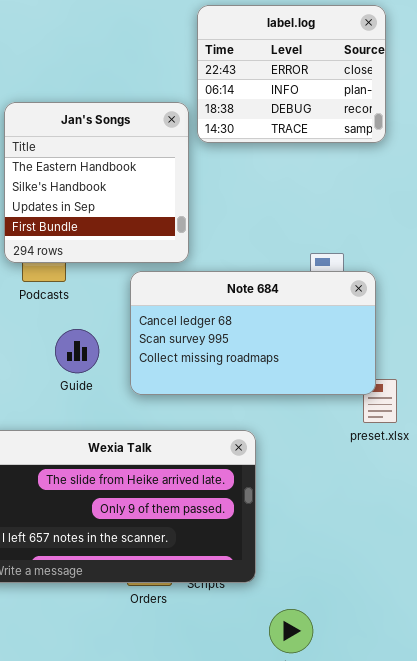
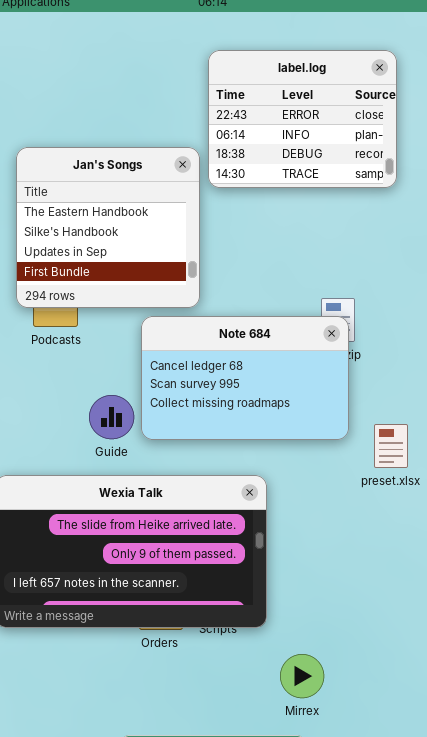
Note 684: [130,271,376,395] -> [141,316,349,440], resized
Guide: [55,329,99,373] -> [89,395,134,439], moved

